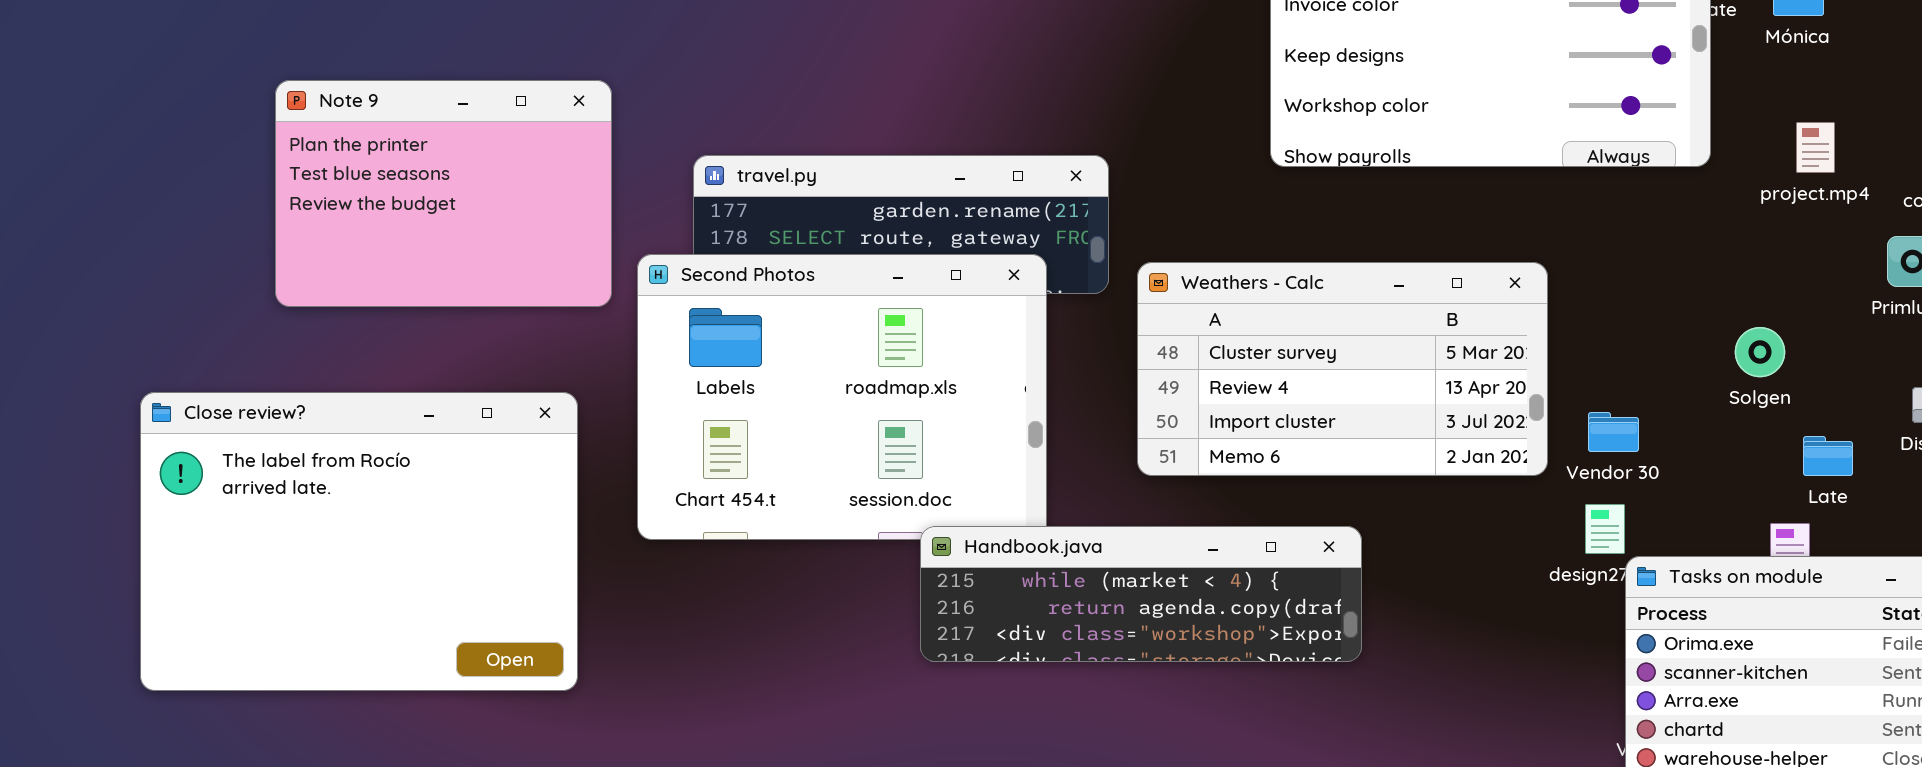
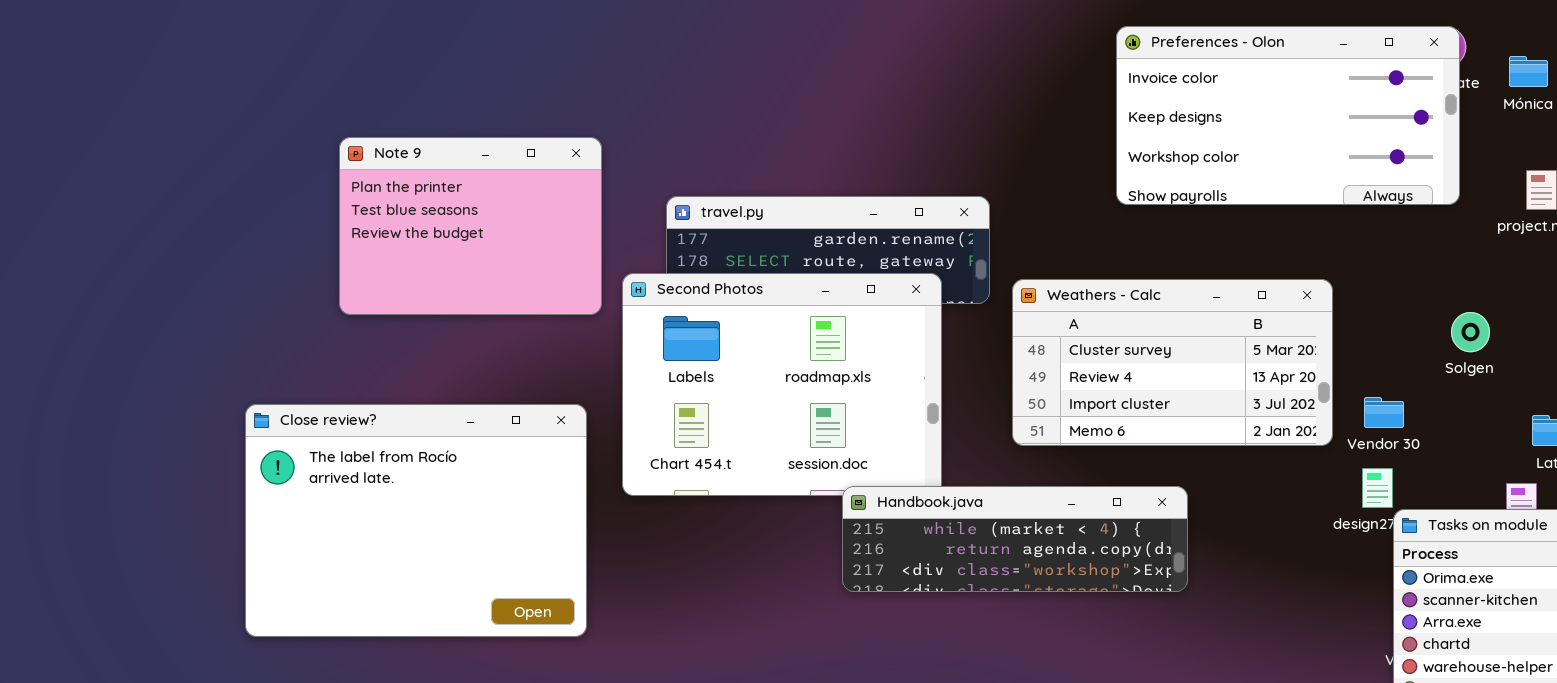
Solgen: [1735,327,1785,377] -> [1451,312,1490,352], moved
Close review?: [140,392,578,691] -> [245,404,587,637], moved

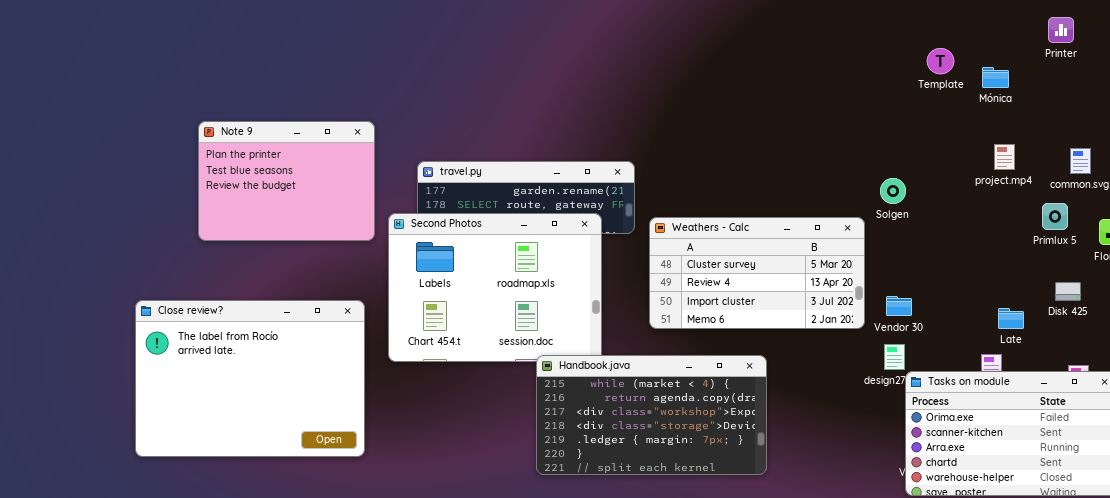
Preferences - Olon: [1116,26,1460,205] -> none, closed
Solgen: [1451,312,1490,352] -> [880,178,906,204], moved
Handbook.java: [842,486,1188,592] -> [536,355,767,475], resized

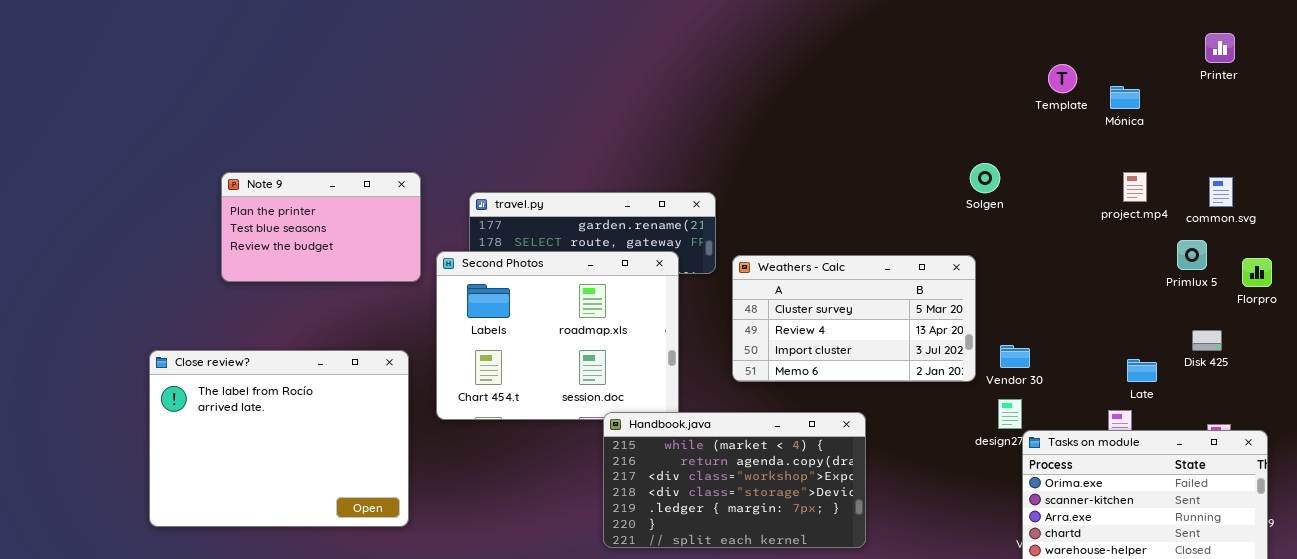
Printer: [1048,17,1074,43] -> [1205,33,1235,63], moved
Note 9: [198,121,375,241] -> [221,172,421,282], resized
Solgen: [880,178,906,204] -> [970,163,1000,193], moved

